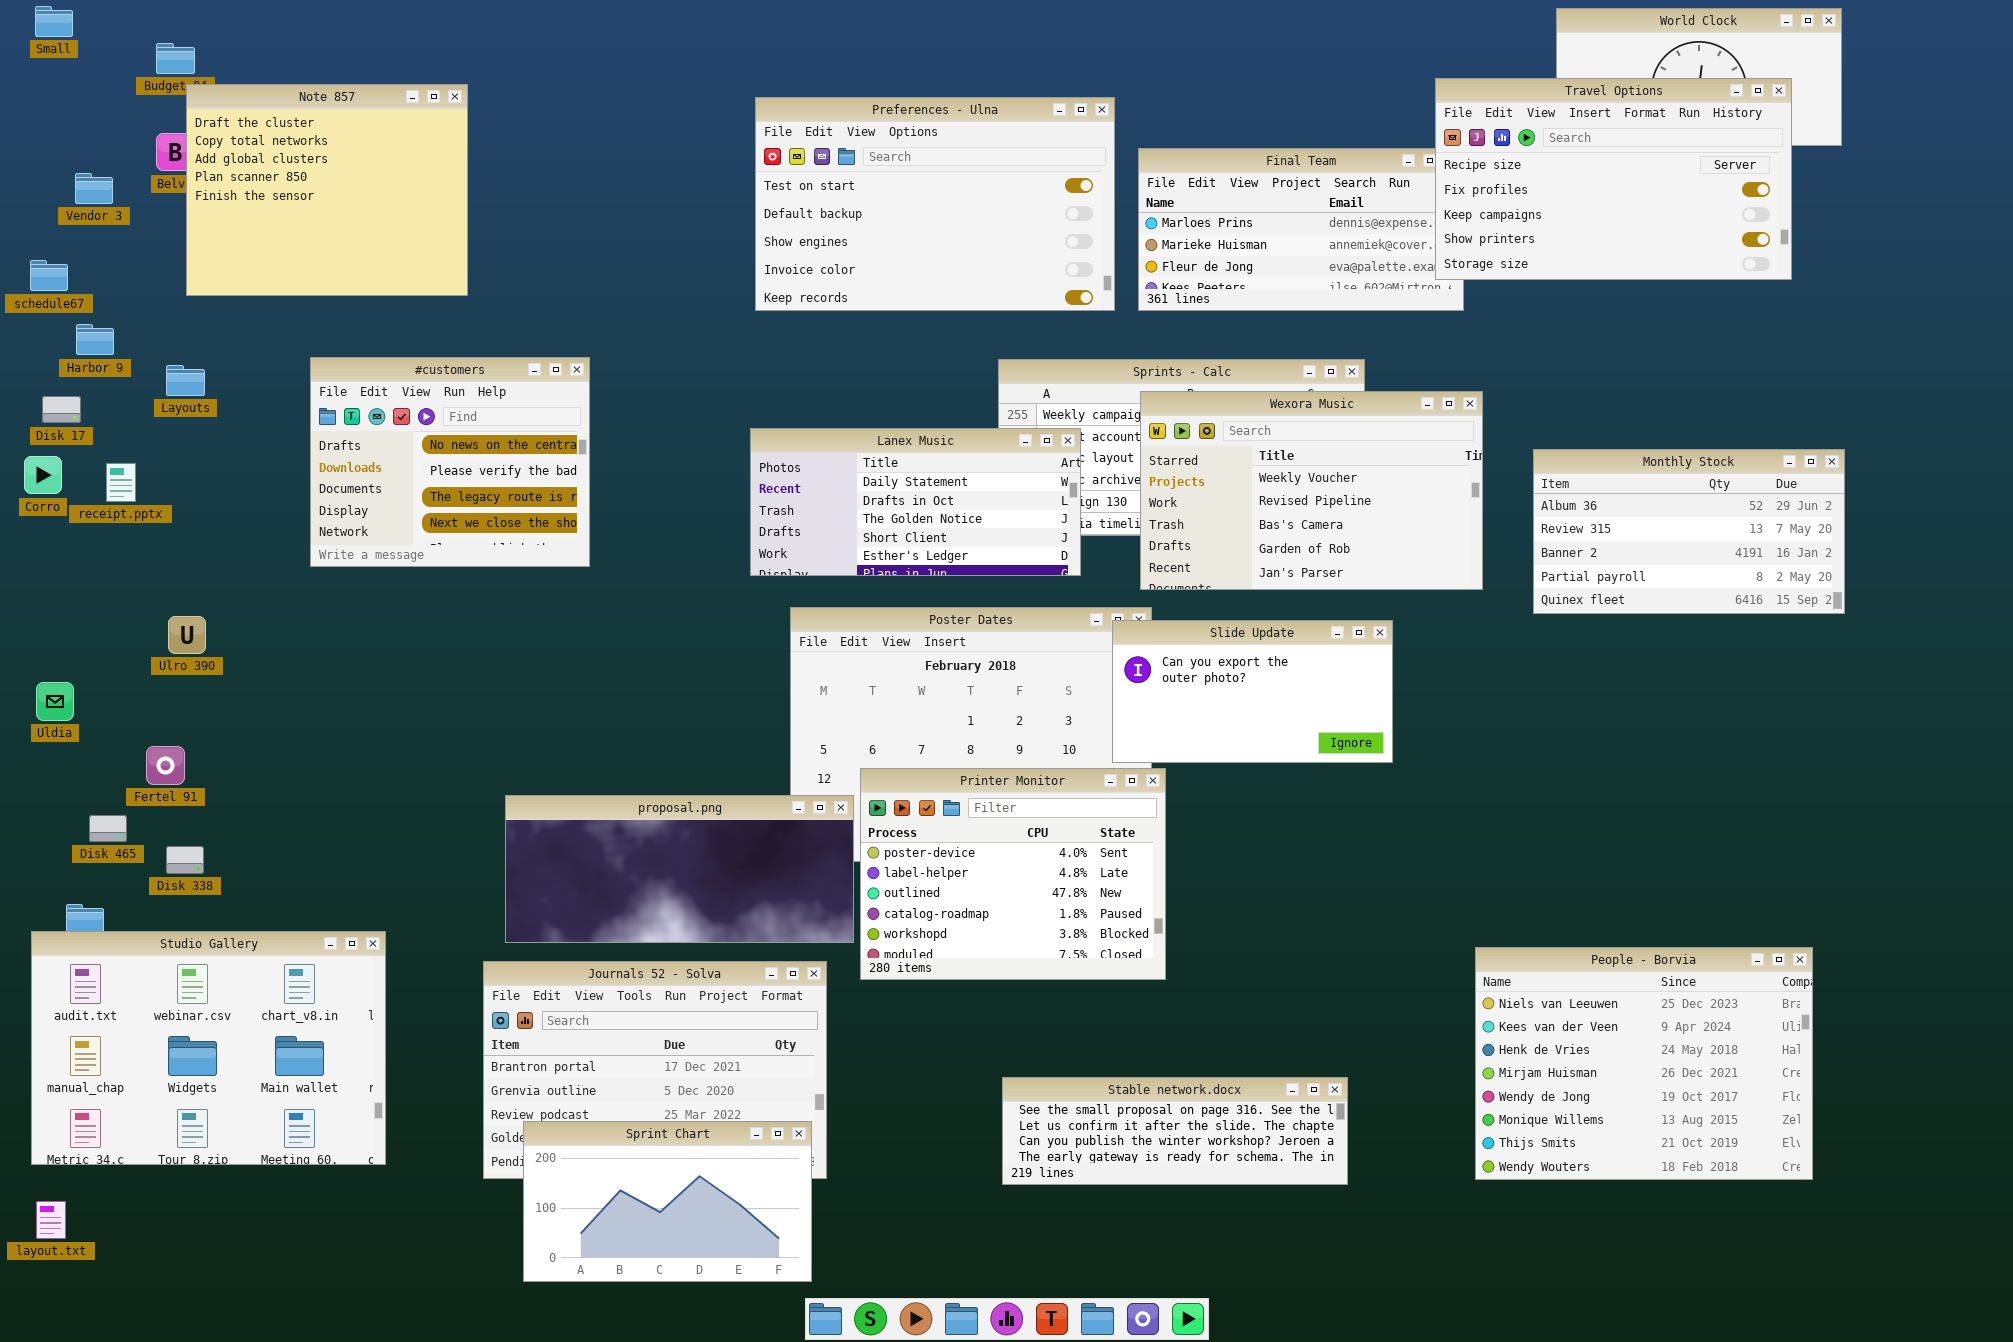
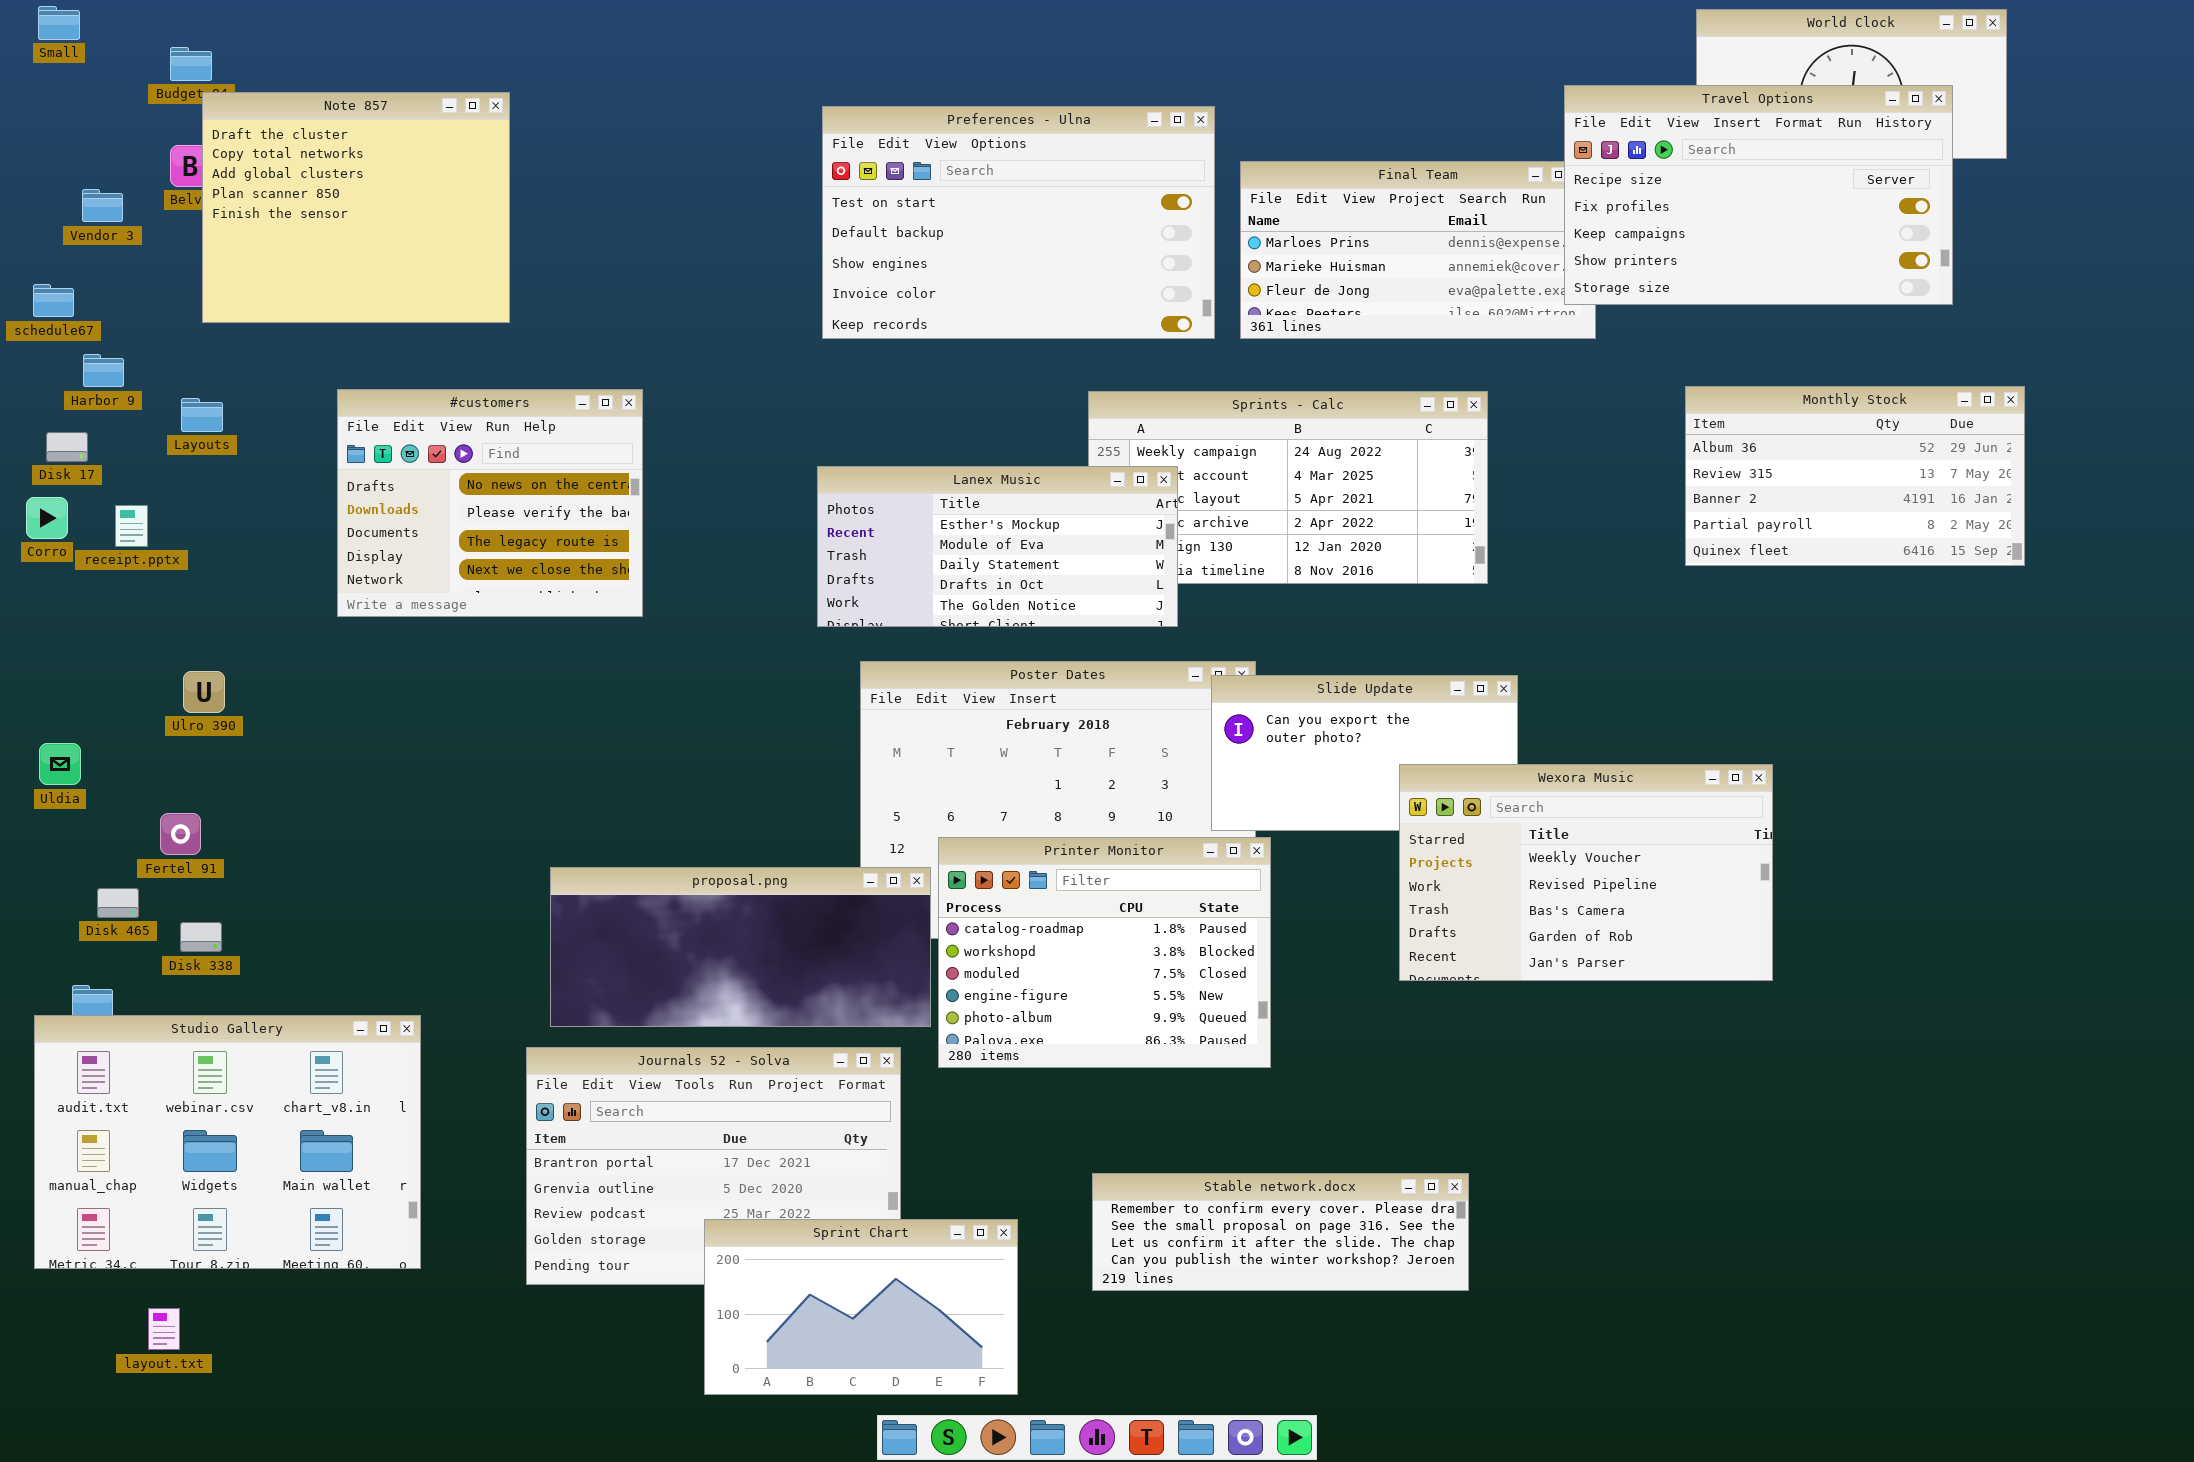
Wexora Music: [1140,391,1483,590] -> [1399,764,1773,981], moved
Lanex Music: [750,428,1081,576] -> [817,466,1178,627], scrolled up 2 rows
Monthly Stock: [1533,449,1845,614] -> [1685,386,2025,566], moved
Printer Monitor: [860,768,1166,980] -> [938,837,1271,1068], scrolled down 3 rows
People - Borvia: [1475,947,1813,1180] -> none, closed
Stable network.docx: [1002,1077,1348,1185] -> [1092,1173,1469,1291], scrolled up 1 row
Sprint Chart: [523,1121,812,1282] -> [704,1219,1018,1395], moved
layout.txt: [36,1201,66,1239] -> [148,1308,180,1350], moved

